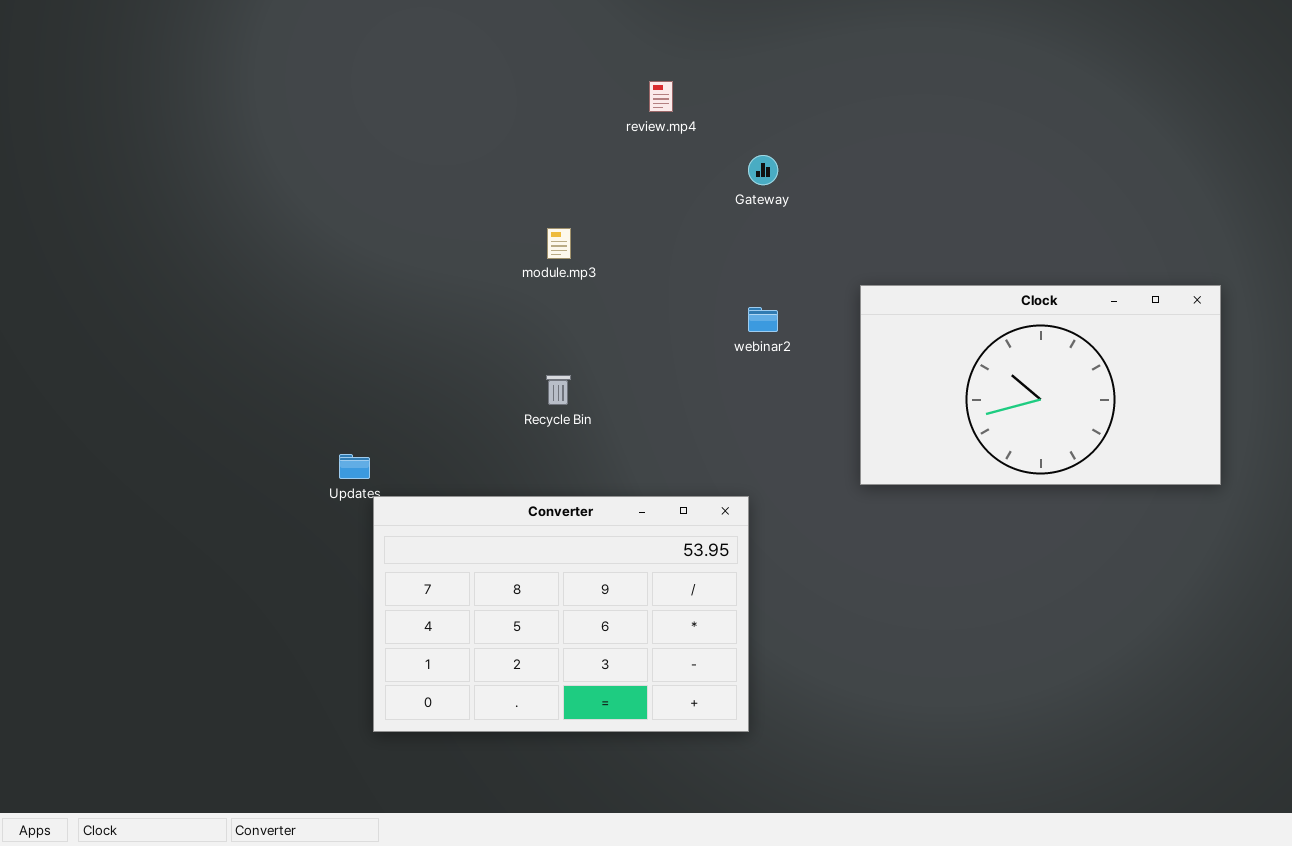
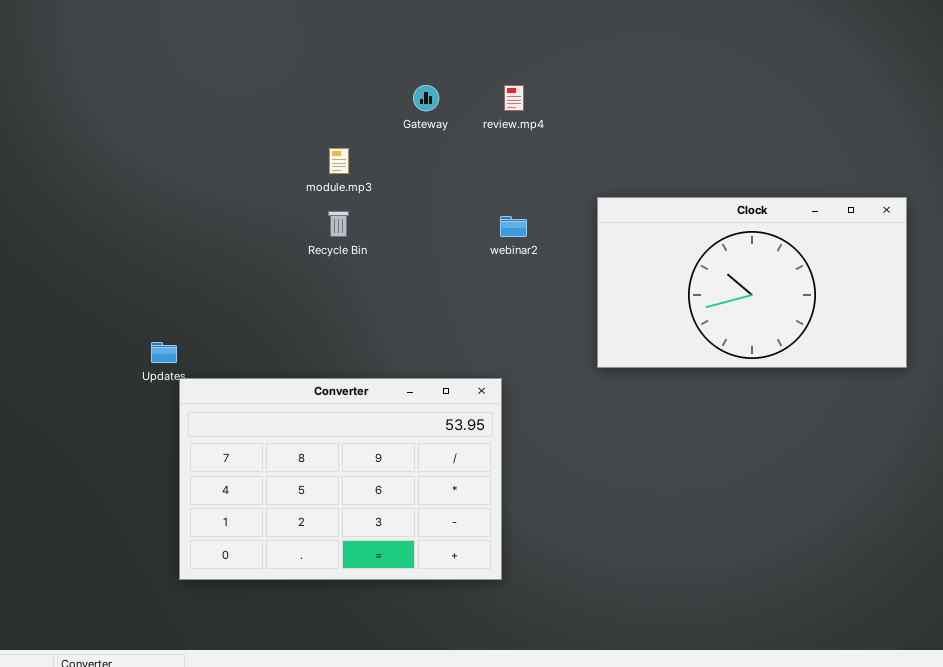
review.mp4: [649,81,673,112] -> [504,85,524,111], moved
Gateway: [748,155,778,185] -> [413,85,439,111], moved
Recycle Bin: [546,375,571,405] -> [328,211,349,237], moved

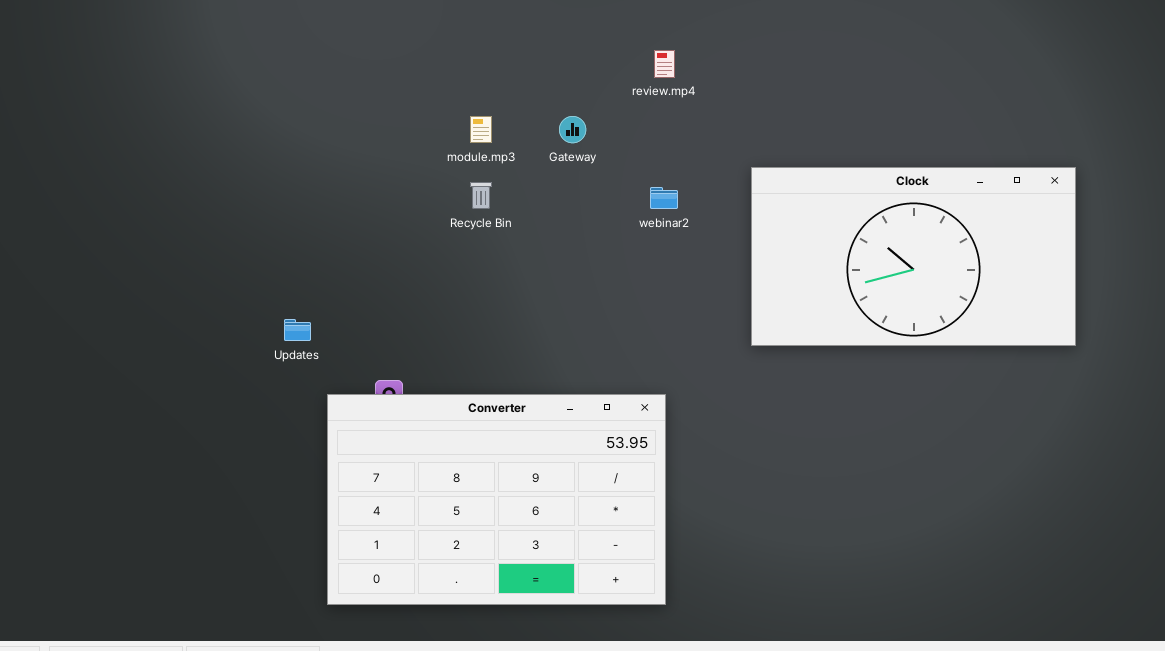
Gateway: [413,85,439,111] -> [559,116,586,143], moved
Converter: [179,378,502,580] -> [327,394,666,605], moved

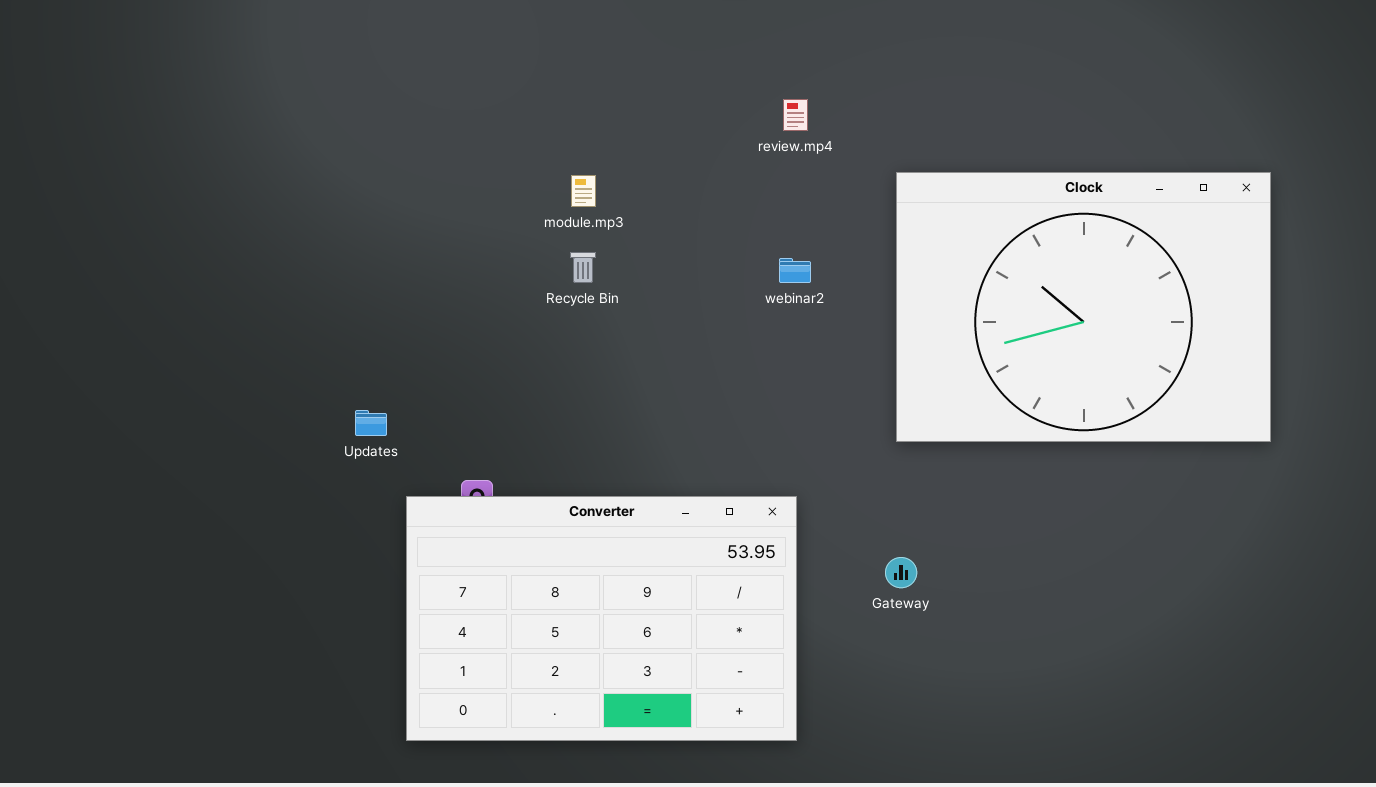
Gateway: [559,116,586,143] -> [885,557,917,588], moved
Clock: [751,167,1076,346] -> [896,172,1271,442], resized

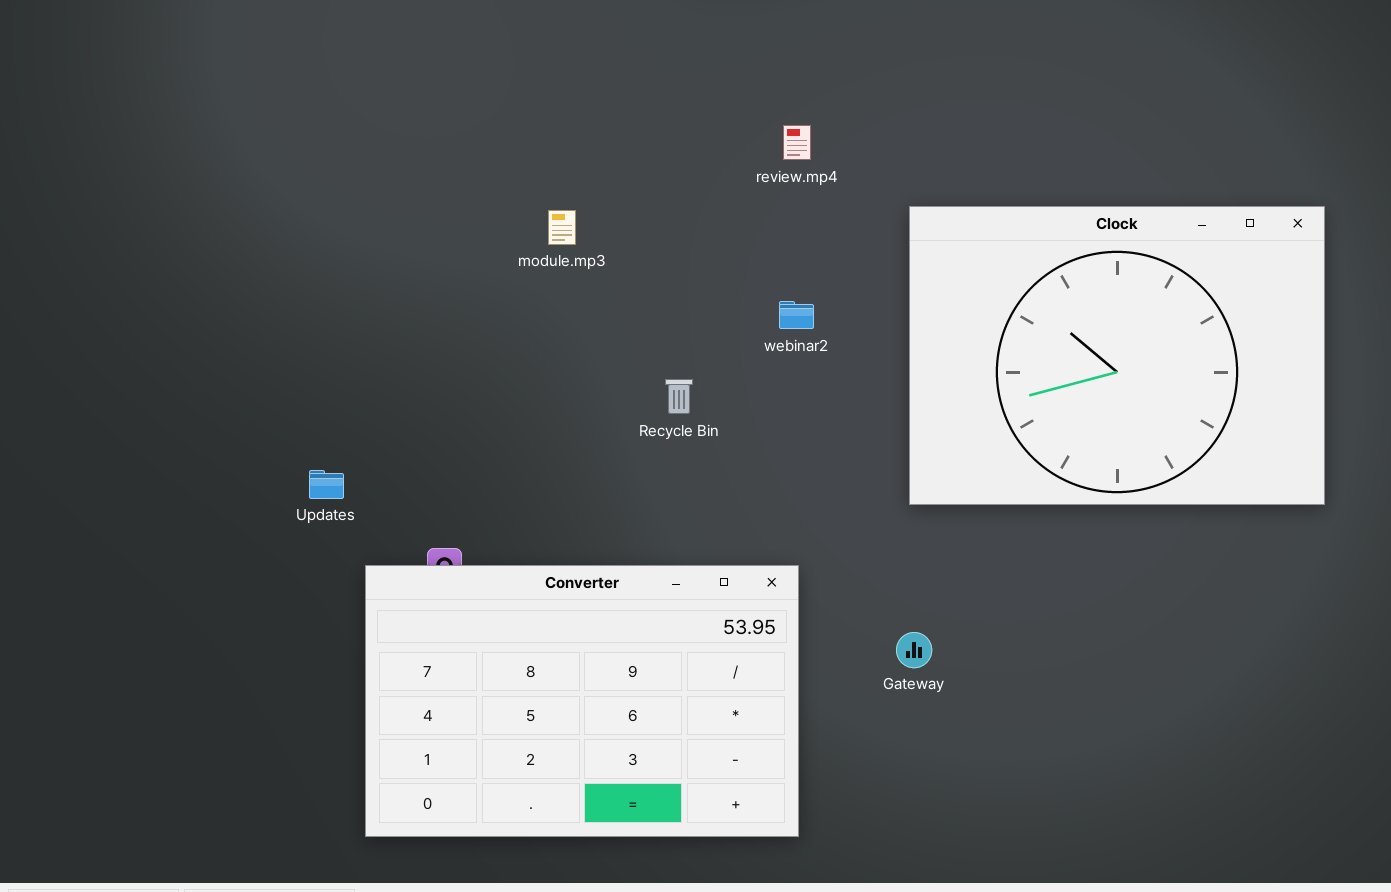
Recycle Bin: [570,252,596,283] -> [665,379,693,414], moved

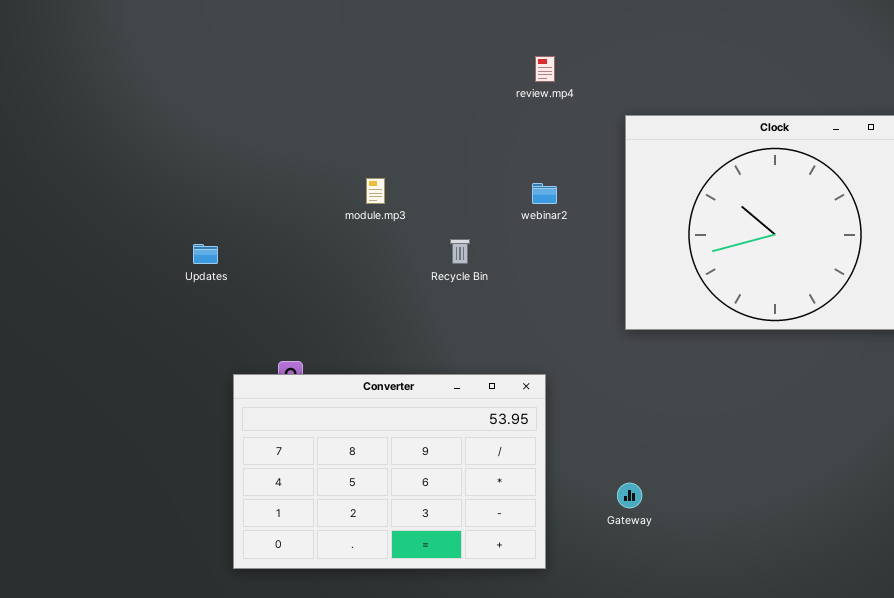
module.mp3: [548,210,576,245] -> [366,178,385,204], moved
Updates: [309,470,344,499] -> [193,244,218,264], moved
Gateway: [896,632,932,668] -> [617,483,642,508], moved

